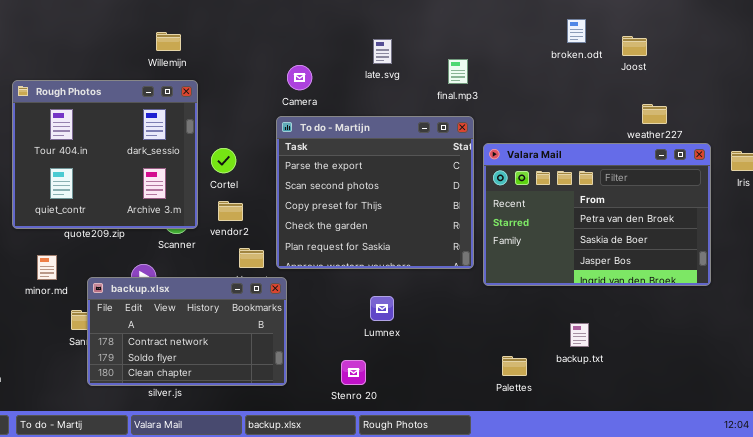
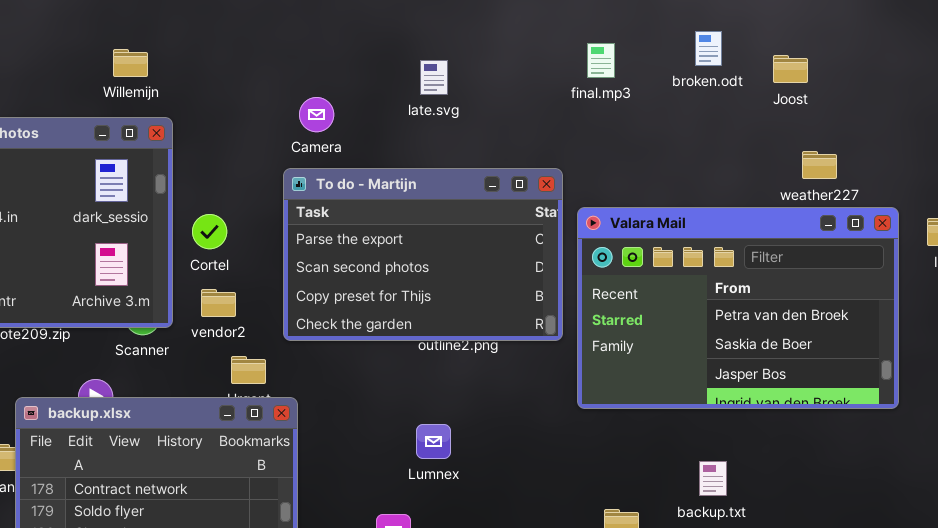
final.mp3: [448,59,468,84] -> [587,43,615,78], moved
To do - Martijn: [276,116,474,269] -> [283,168,563,341], resized

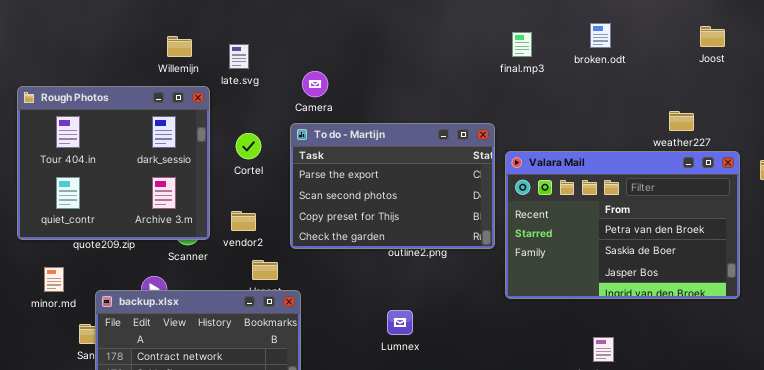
Joost: [773,55,808,83] -> [700,26,725,47], moved
late.svg: [420,60,448,95] -> [229,44,249,69], moved
Cortel: [192,214,227,249] -> [236,133,261,159], moved

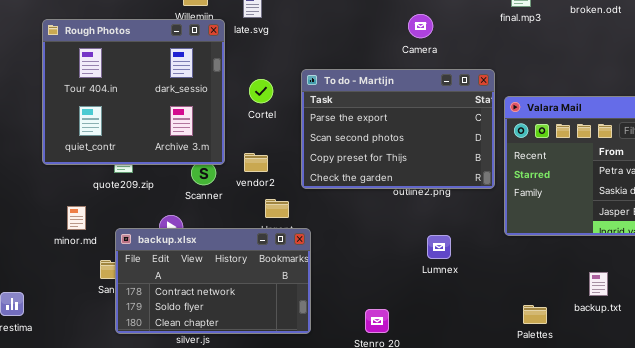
Camera: [302,71,328,97] -> [408,14,433,38], moved
Rough Photos: [17,86,210,240] -> [42,19,225,165], moved
Lumnex: [387,310,413,335] -> [427,235,451,259], moved

